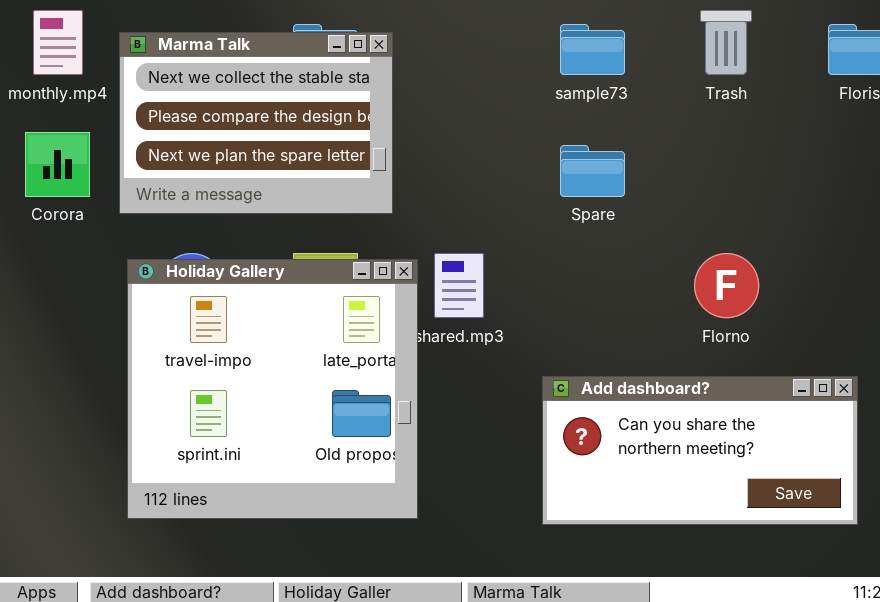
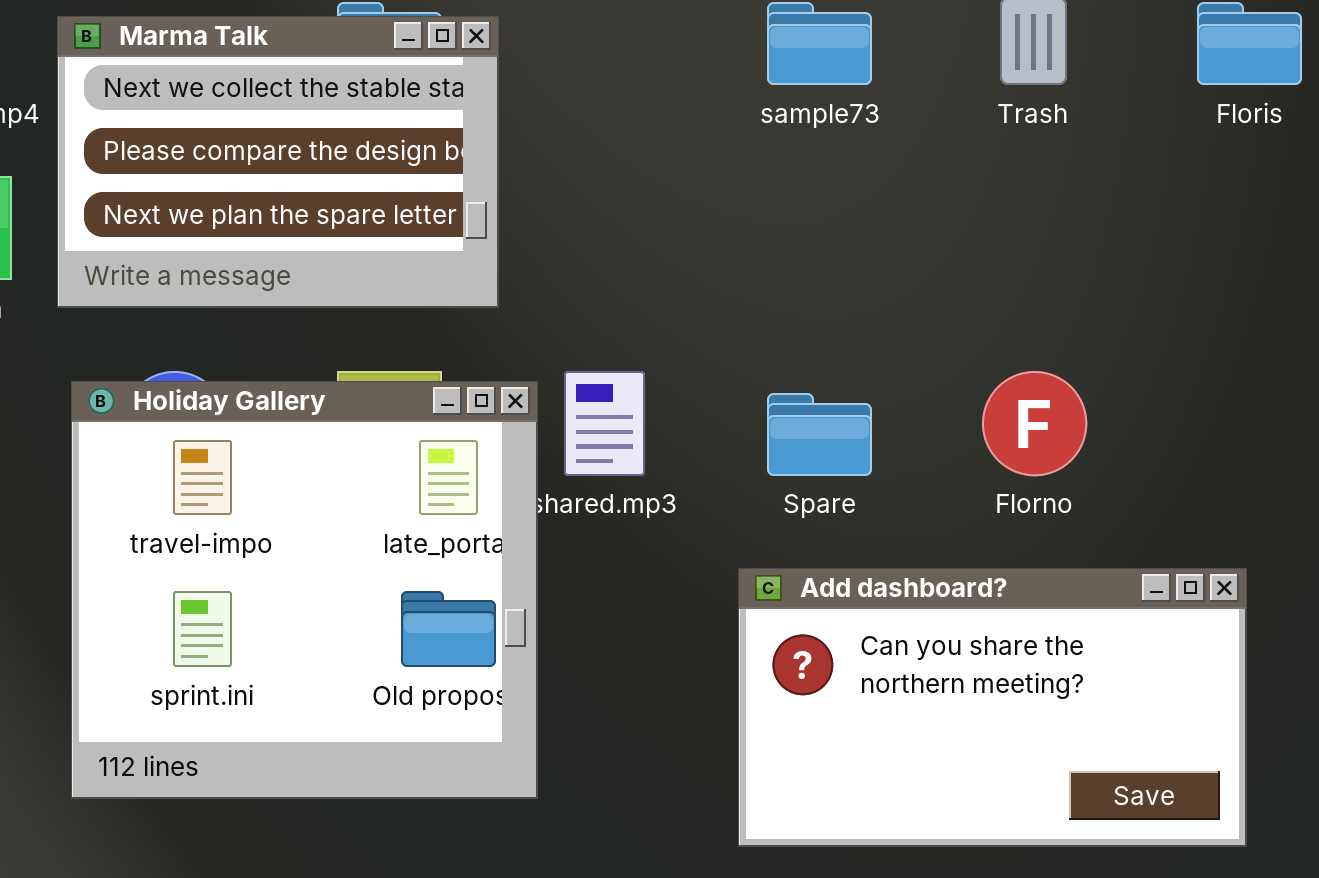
Spare: [560,145,625,197] -> [767,393,872,476], moved
Add dashboard?: [542,376,858,525] -> [738,568,1247,847], resized

